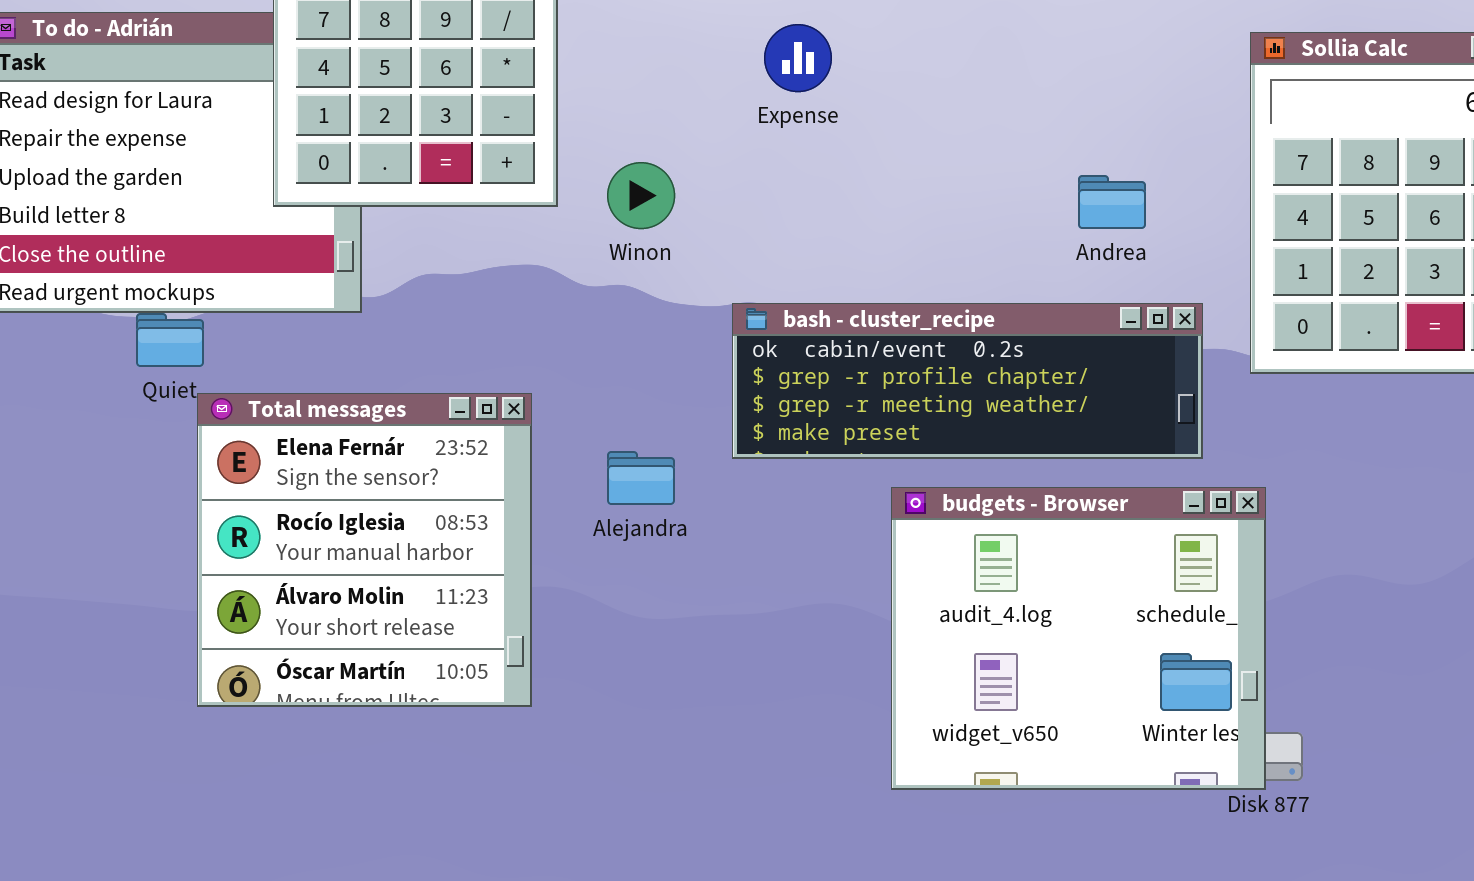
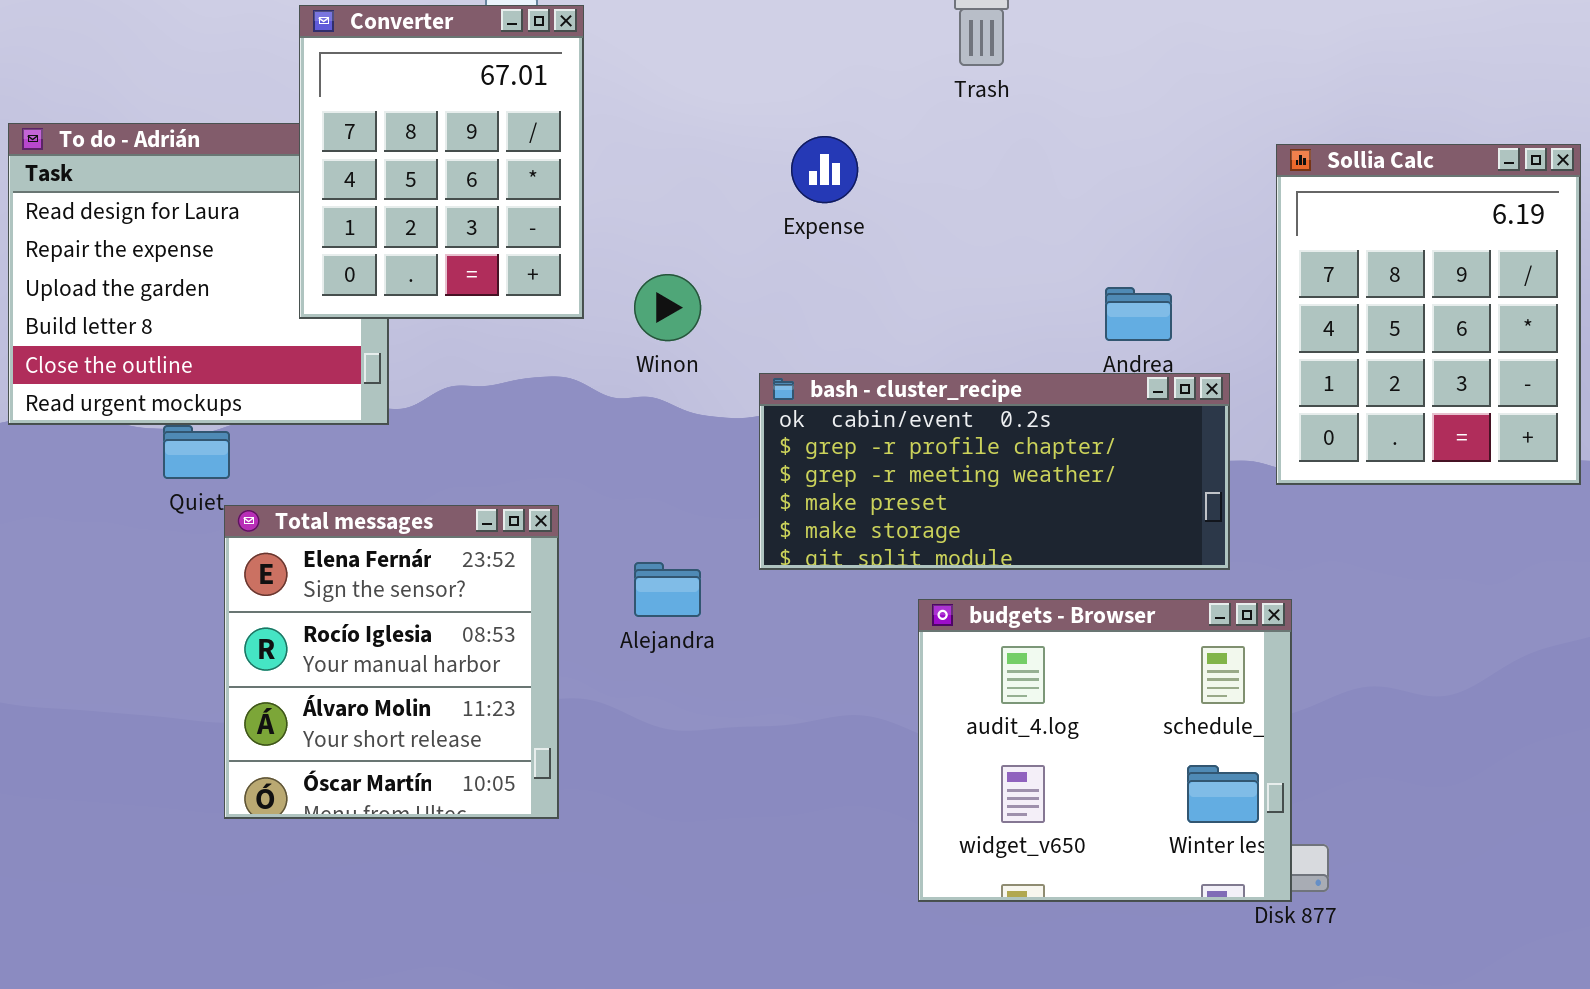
bash - cluster_recipe: [732,303,1203,459] -> [759,373,1230,570], resized

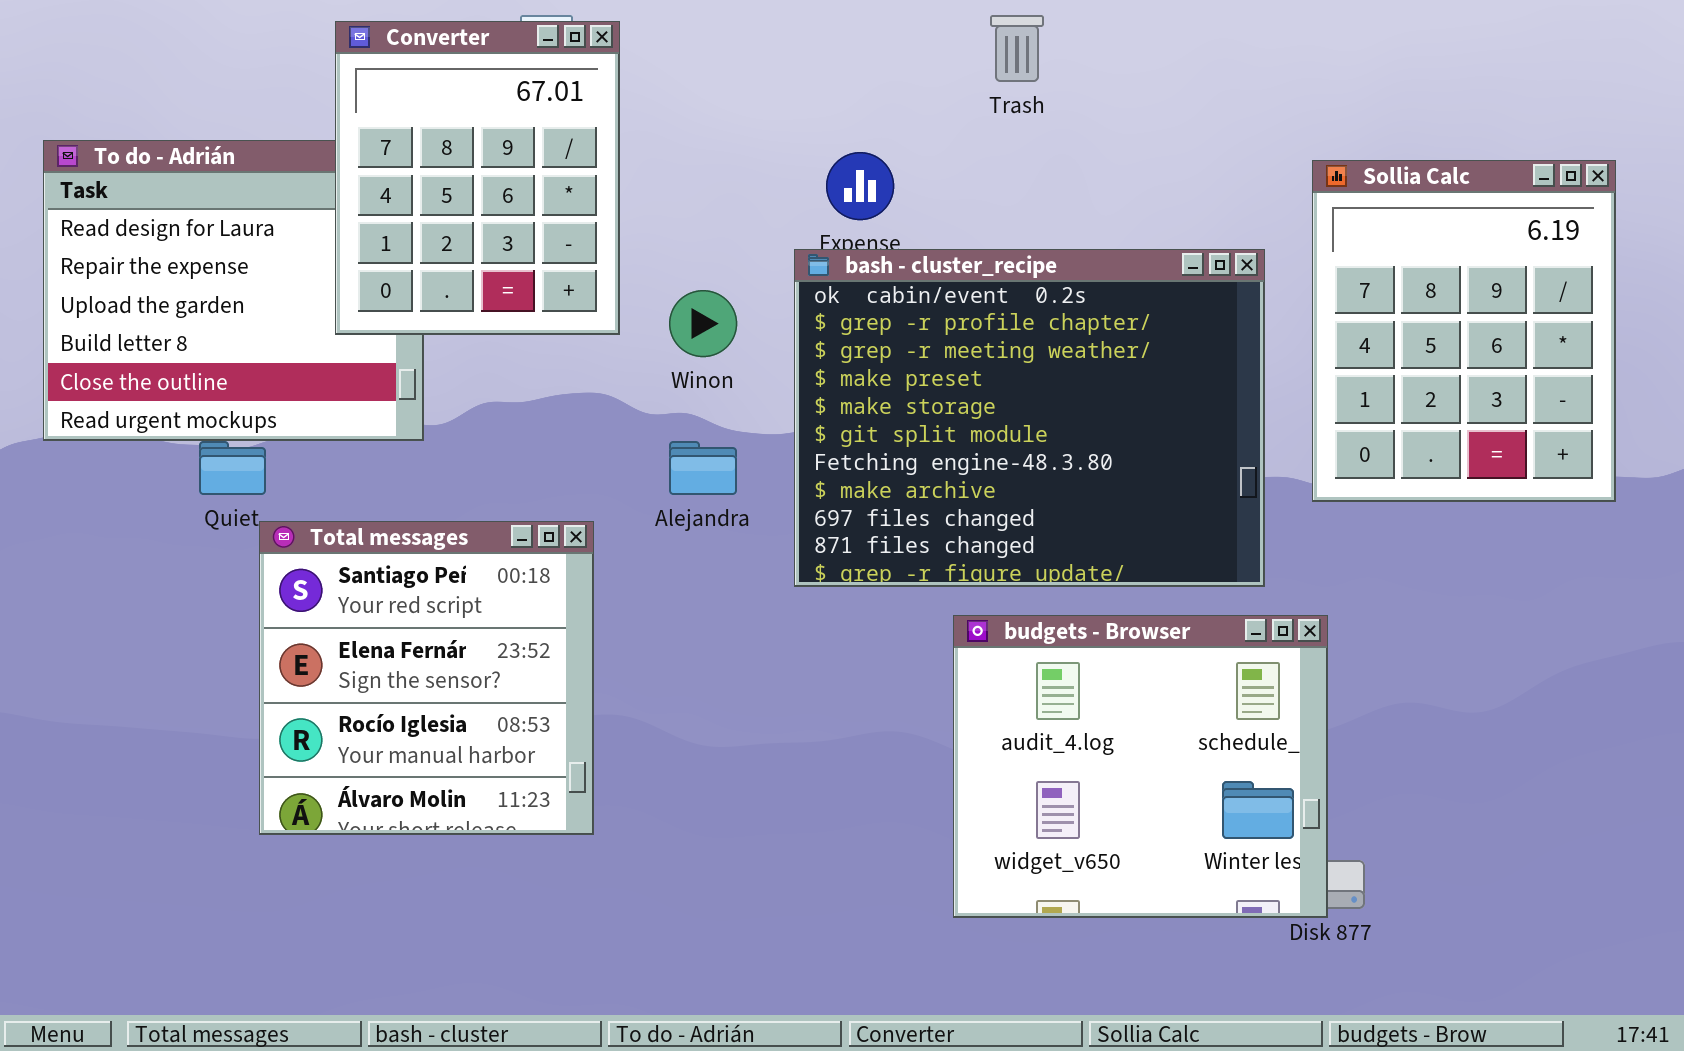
bash - cluster_recipe: [759,373,1230,570] -> [794,249,1265,587], resized
Total messages: [224,505,559,819] -> [259,521,594,835], scrolled up 1 row
Alejandra: [634,562,701,617] -> [669,441,737,495], moved

